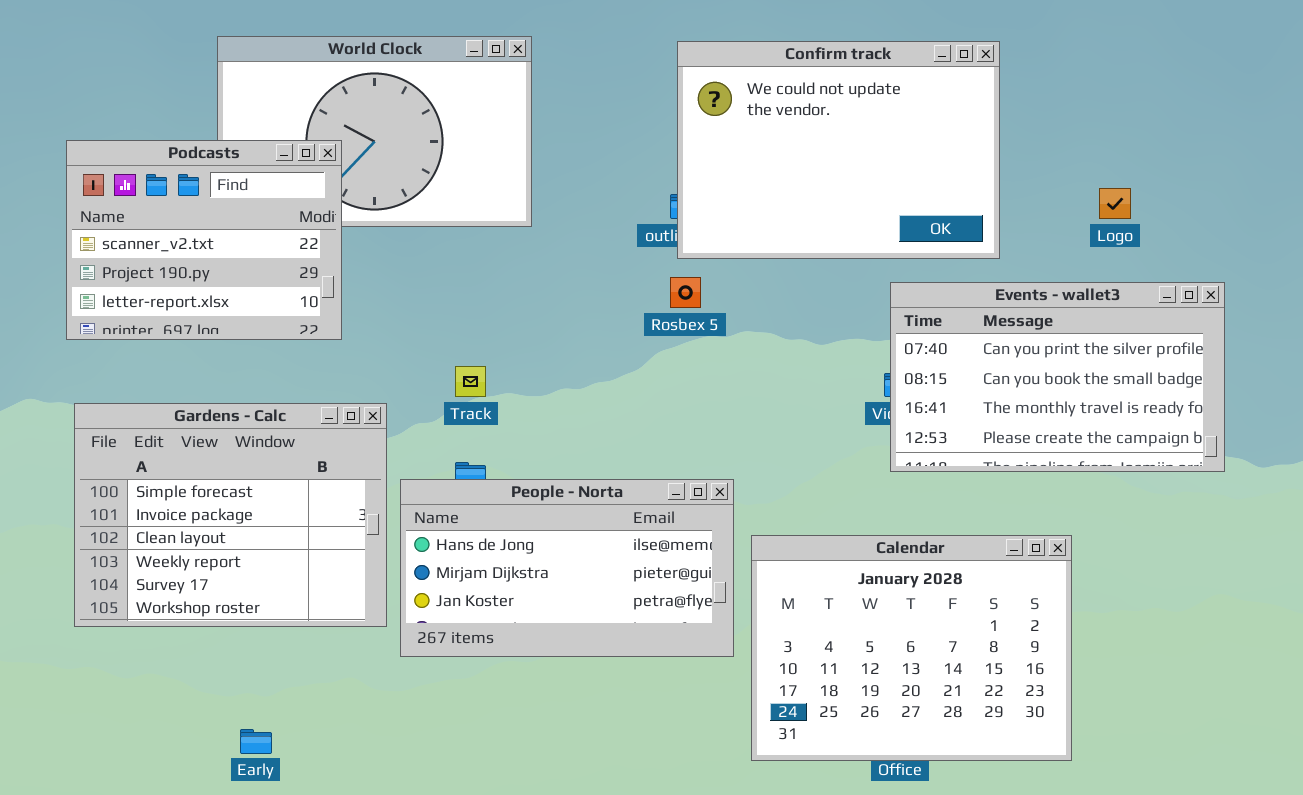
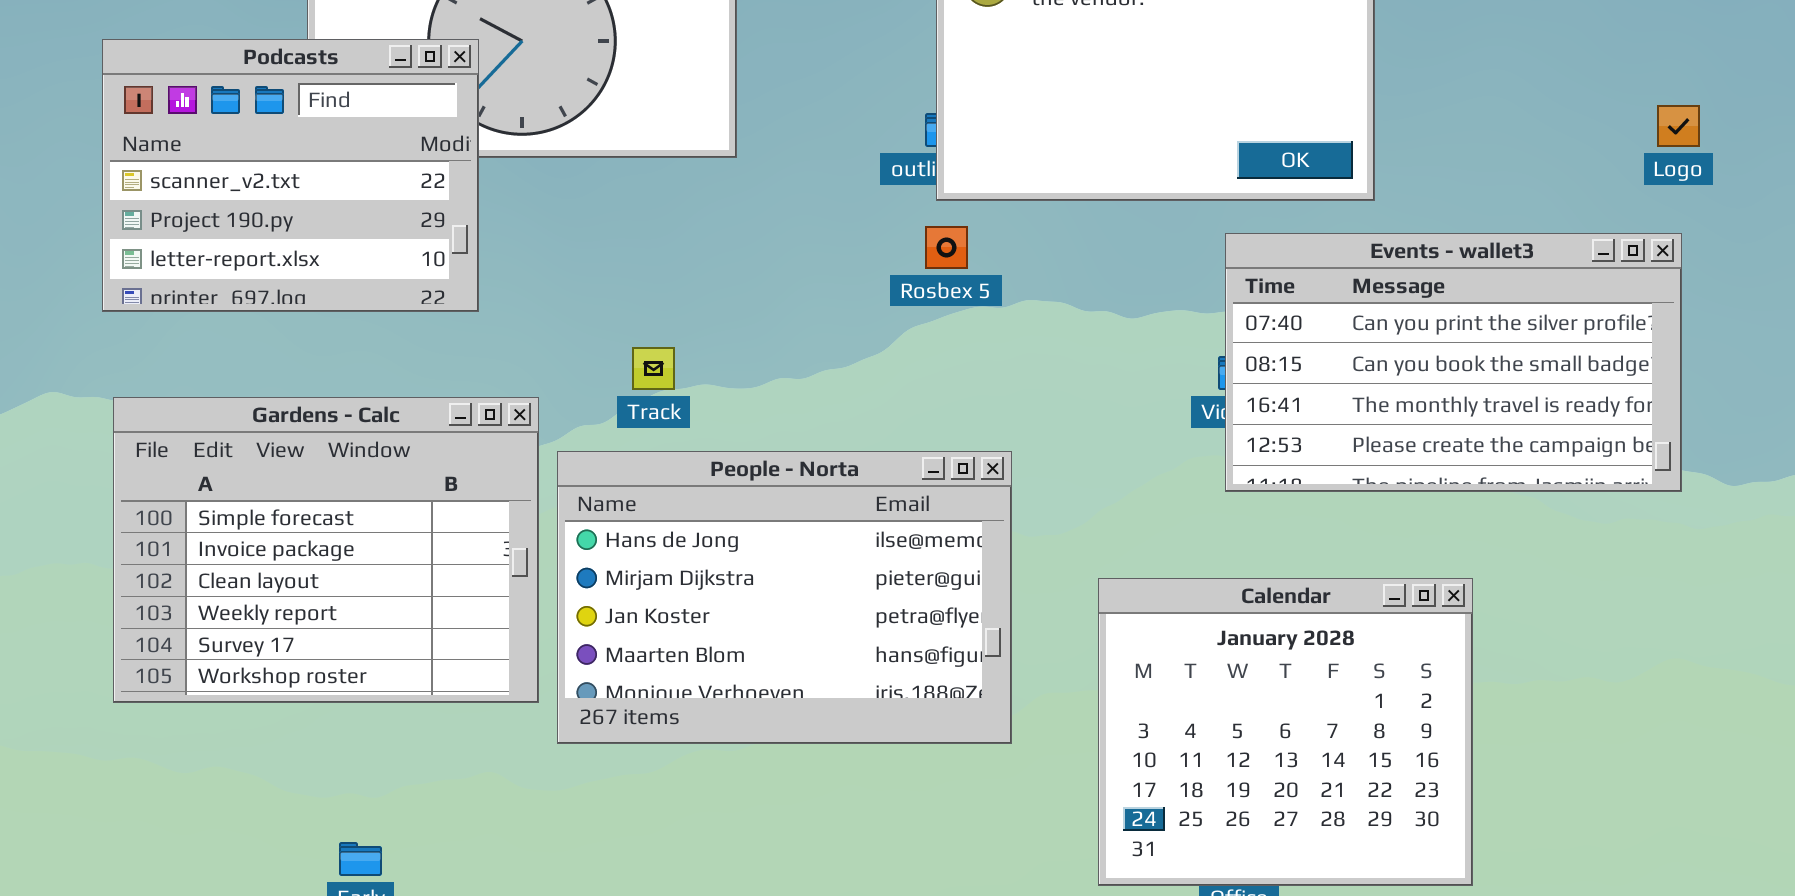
Logo: [1099,188,1131,219] -> [1657,105,1700,147], moved
People - Norta: [400,479,734,657] -> [557,451,1012,744], resized
Calendar: [751,535,1072,761] -> [1098,578,1473,886], resized

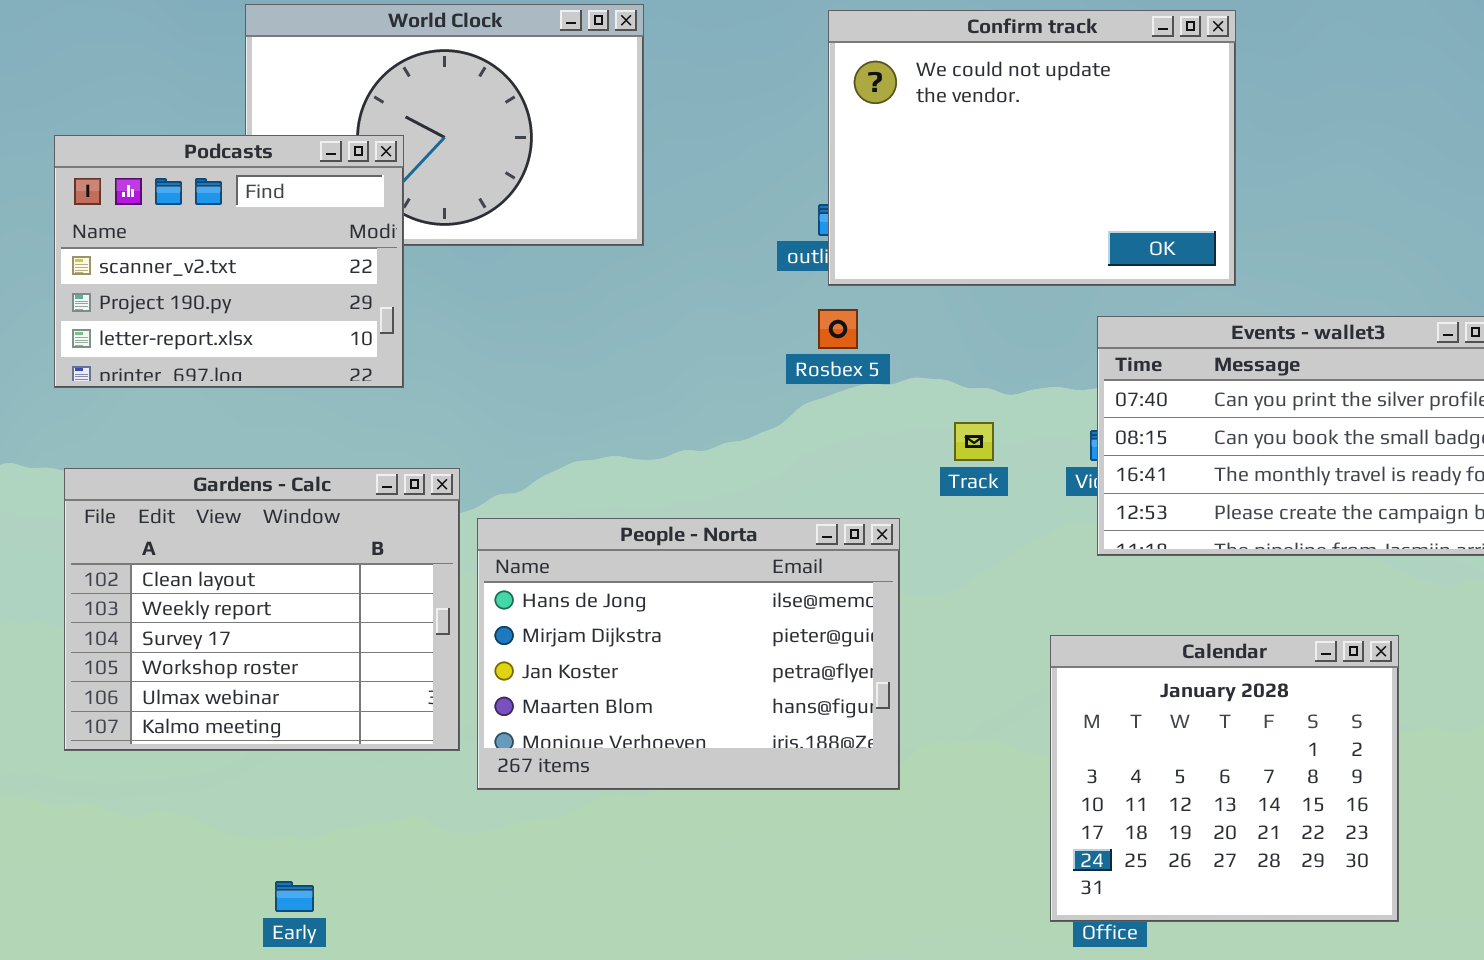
Track: [632,347,675,390] -> [954,422,994,461], moved
Gardens - Calc: [113,397,539,703] -> [64,468,460,751], scrolled down 2 rows
Calendar: [1098,578,1473,886] -> [1050,635,1399,922], moved

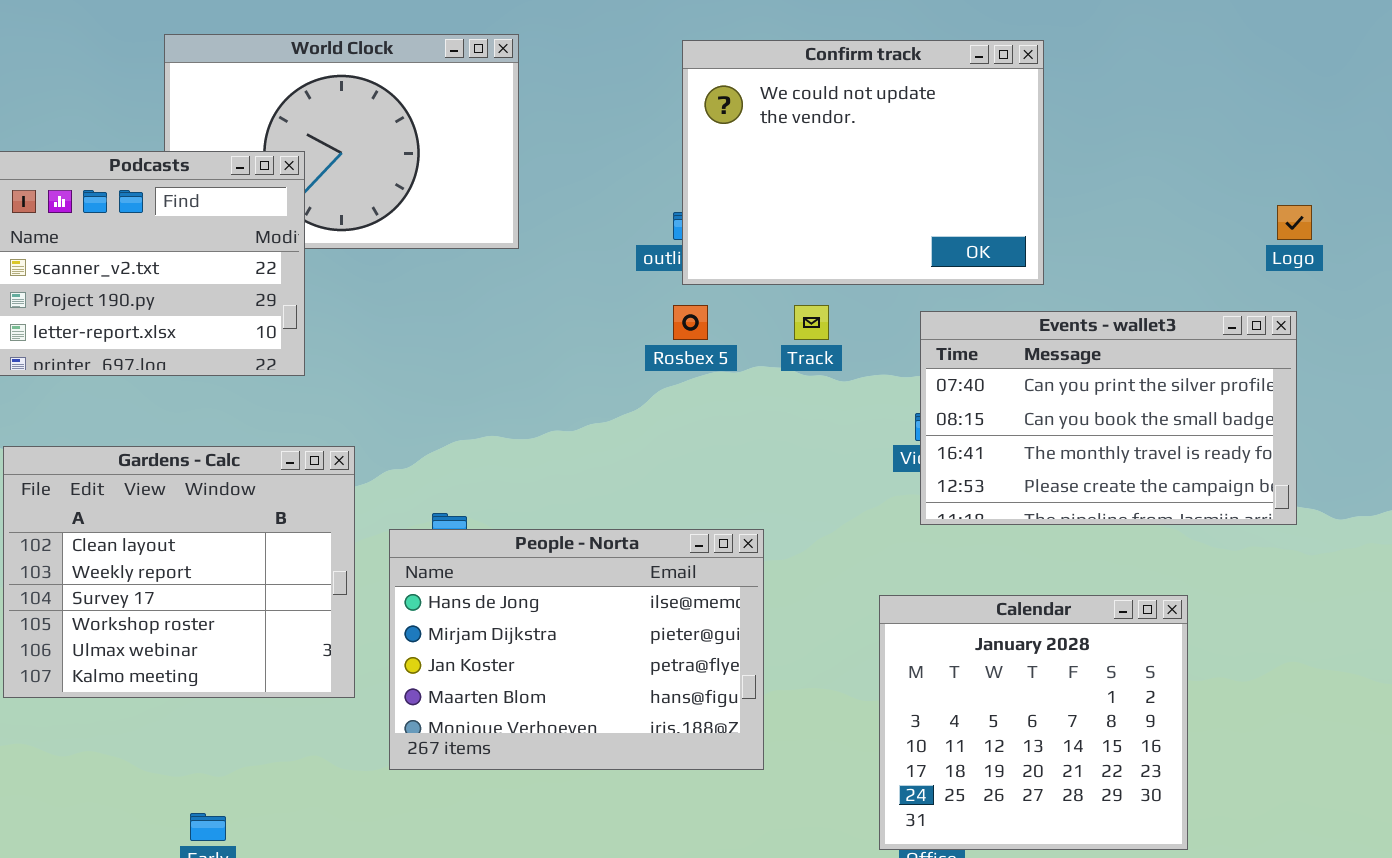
Track: [954,422,994,461] -> [794,305,829,340], moved
People - Norta: [477,518,900,790] -> [389,529,764,770], moved

